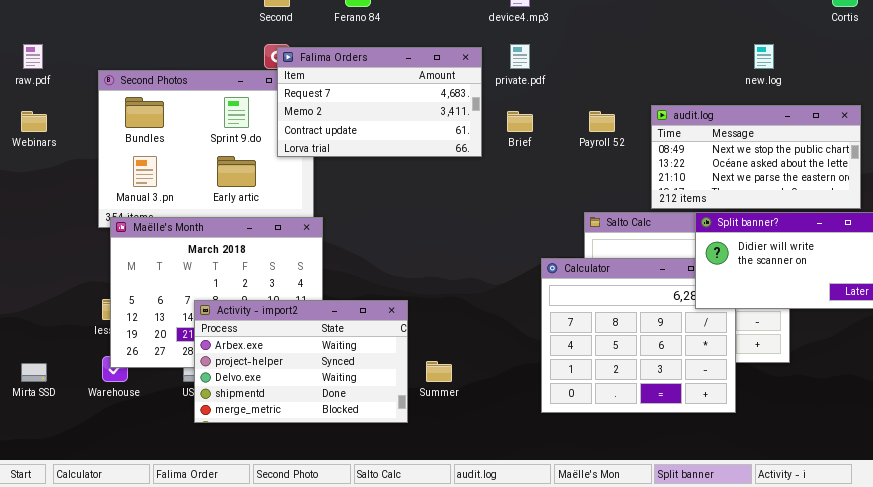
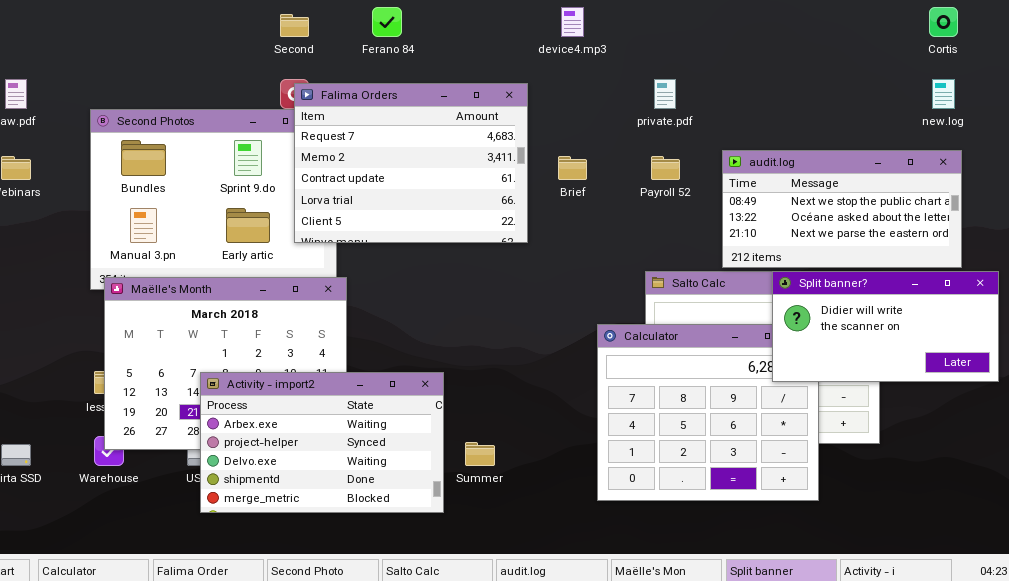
private.pdf: [510,44,530,69] -> [654,79,676,109], moved
new.log: [754,44,774,69] -> [932,79,955,109], moved
Falima Orders: [277,47,482,157] -> [294,83,528,243], resized

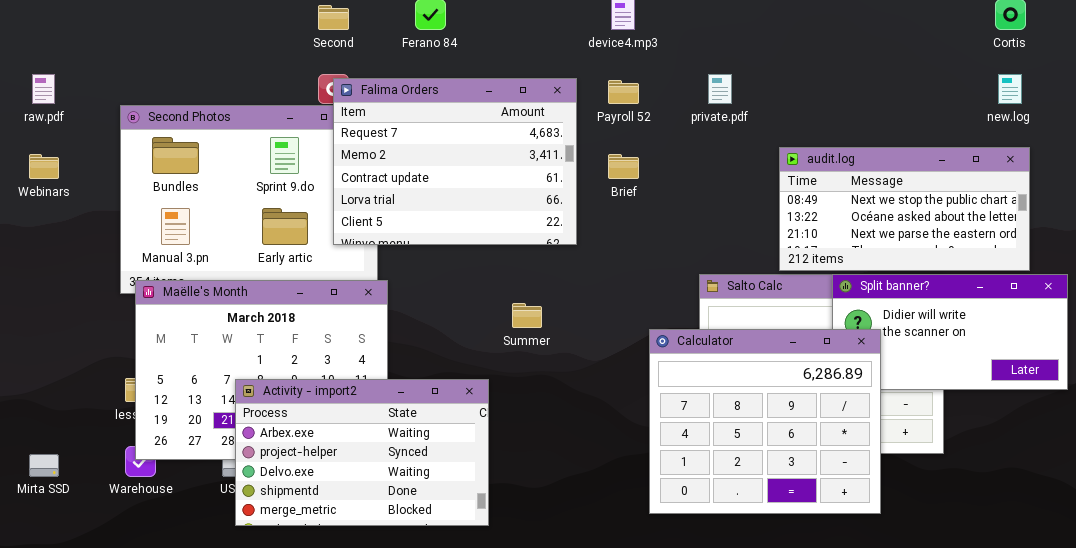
Payroll 52: [651,156,680,180] -> [608,80,639,104], moved
Calculator: [597,324,819,501] -> [649,329,881,514], raised
Summer: [465,442,495,466] -> [512,303,542,328], moved

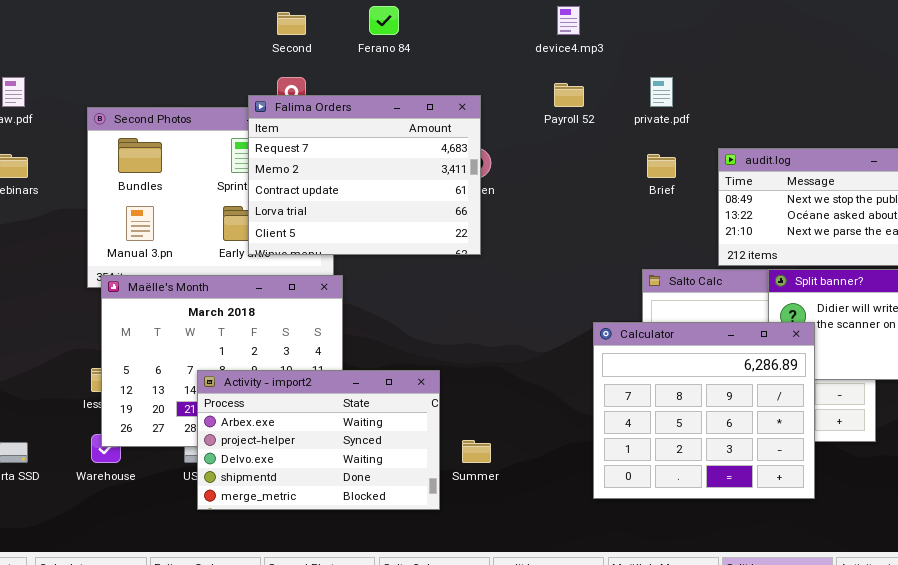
Falima Orders: [333,78,577,245] -> [248,95,481,255], moved
Brief: [608,154,639,179] -> [647,154,676,178], moved
Summer: [512,303,542,328] -> [462,440,491,463], moved

